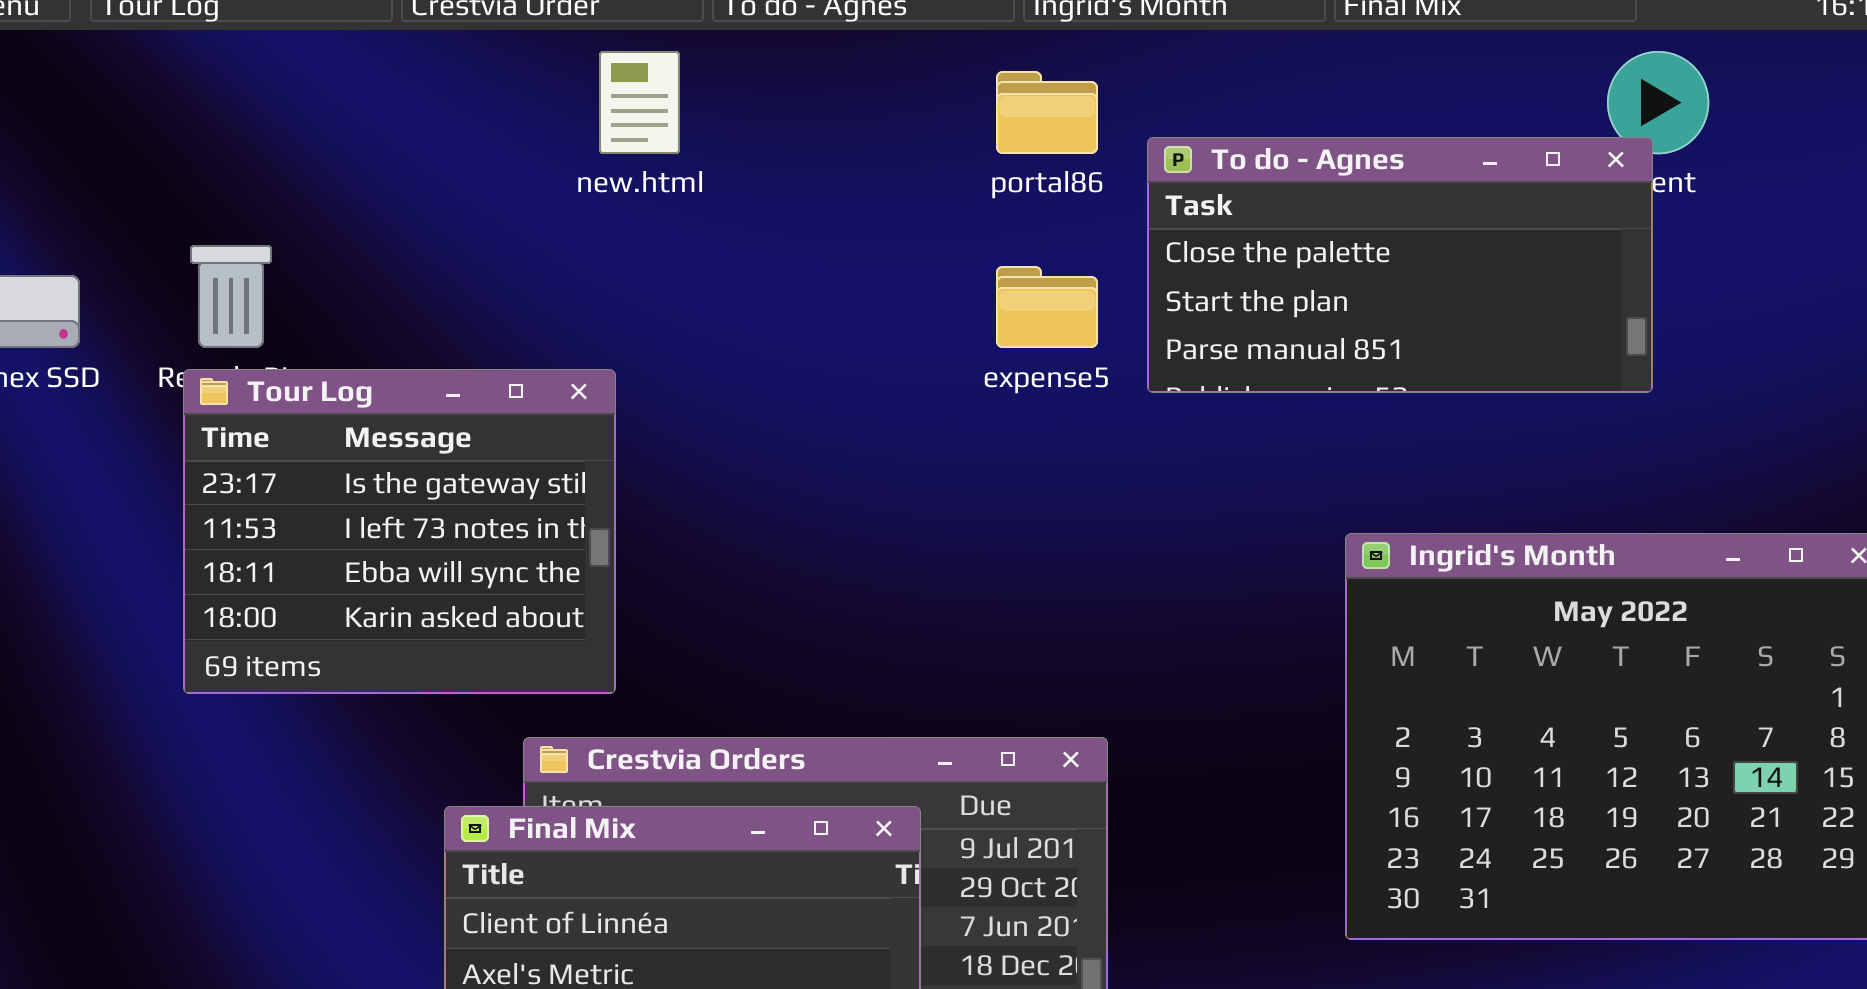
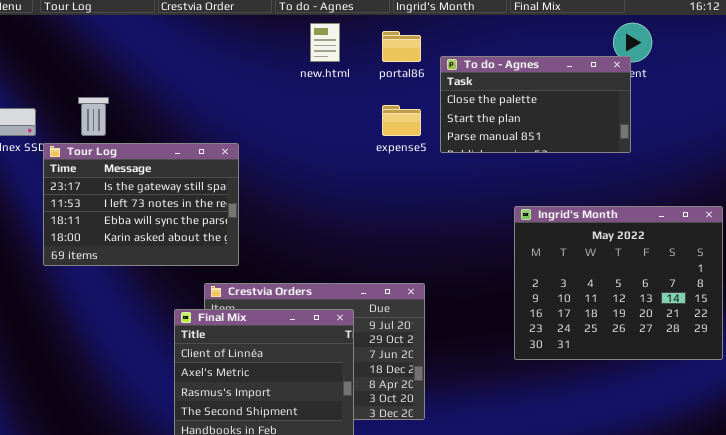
new.html: [599,51,680,154] -> [310,23,340,62], moved
Tour Log: [183,369,616,694] -> [43,143,239,266], resized

